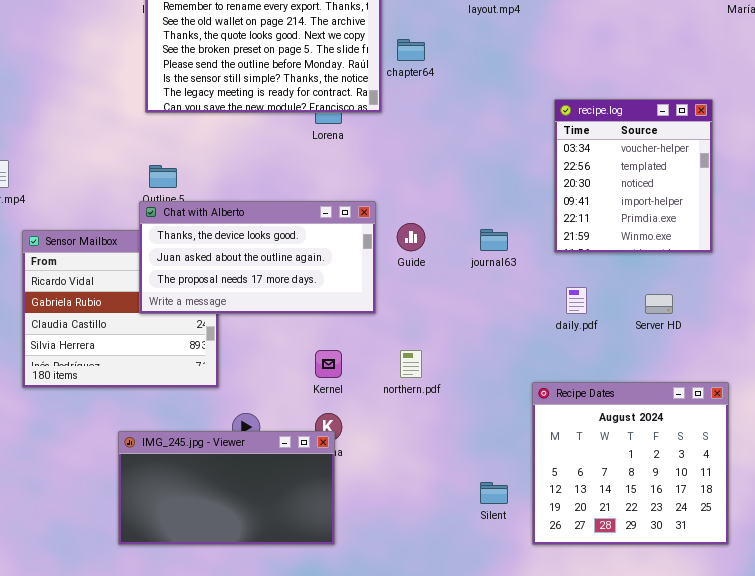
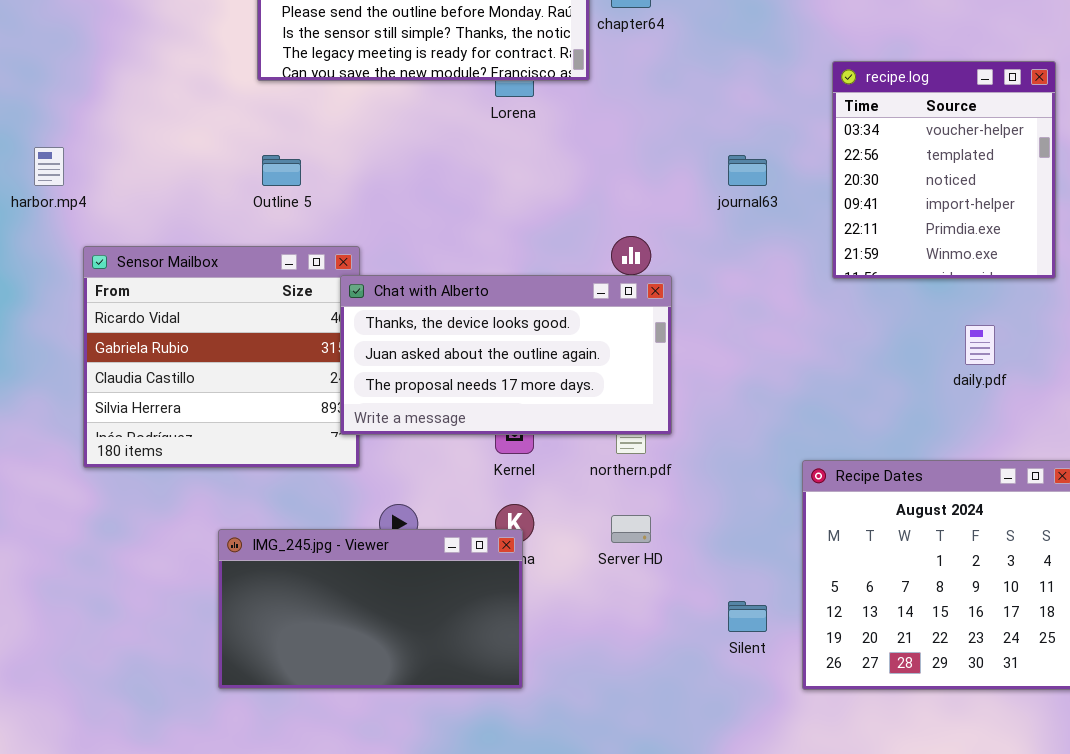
Chat with Alberto: [139,201,376,314] -> [340,275,672,435], moved
journal63: [480,229,508,251] -> [728,155,767,186], moved
daily.pdf: [566,287,587,314] -> [965,325,995,365], moved
Server HD: [645,294,673,314] -> [611,515,651,543], moved

